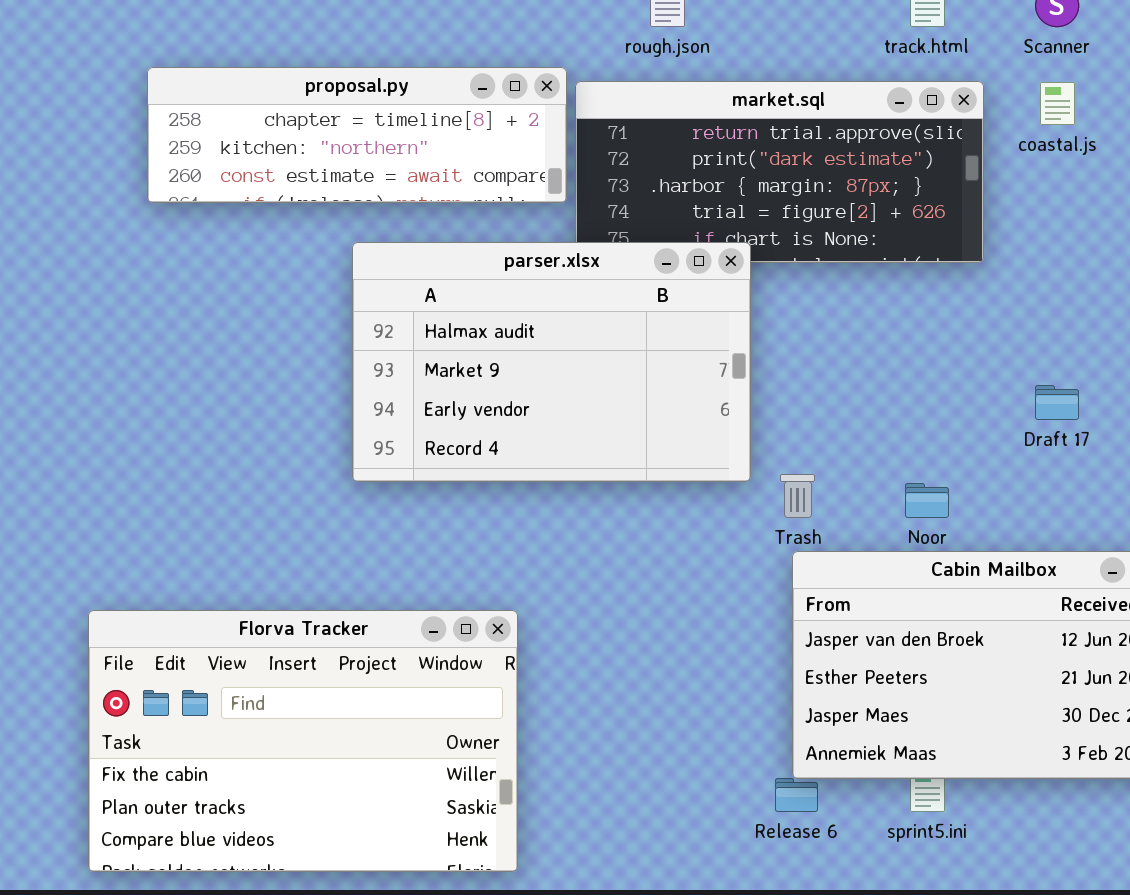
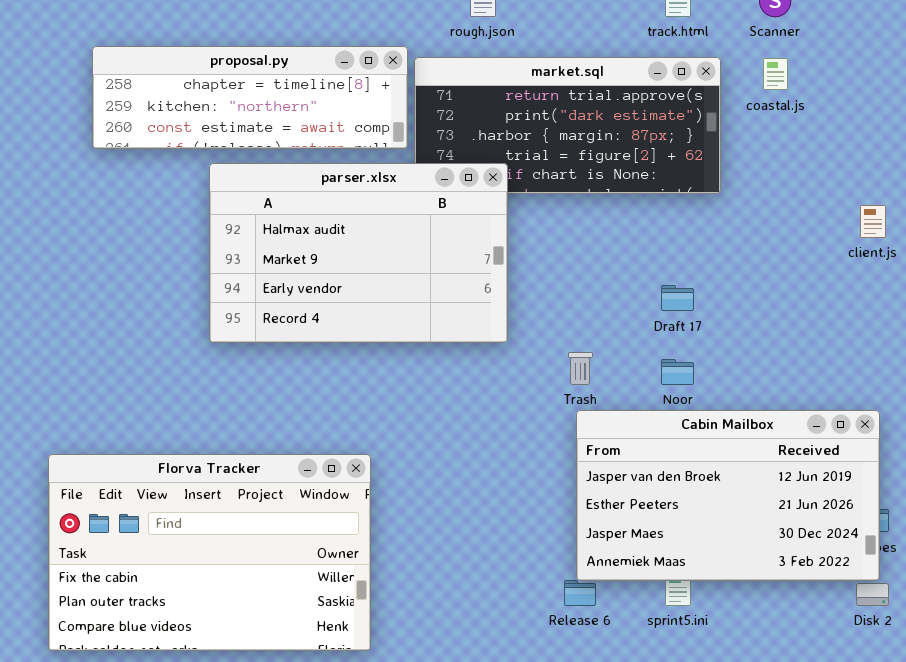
parser.xlsx: [352,242,751,482] -> [209,163,508,343], moved
Draft 17: [1035,385,1079,420] -> [661,285,694,311], moved

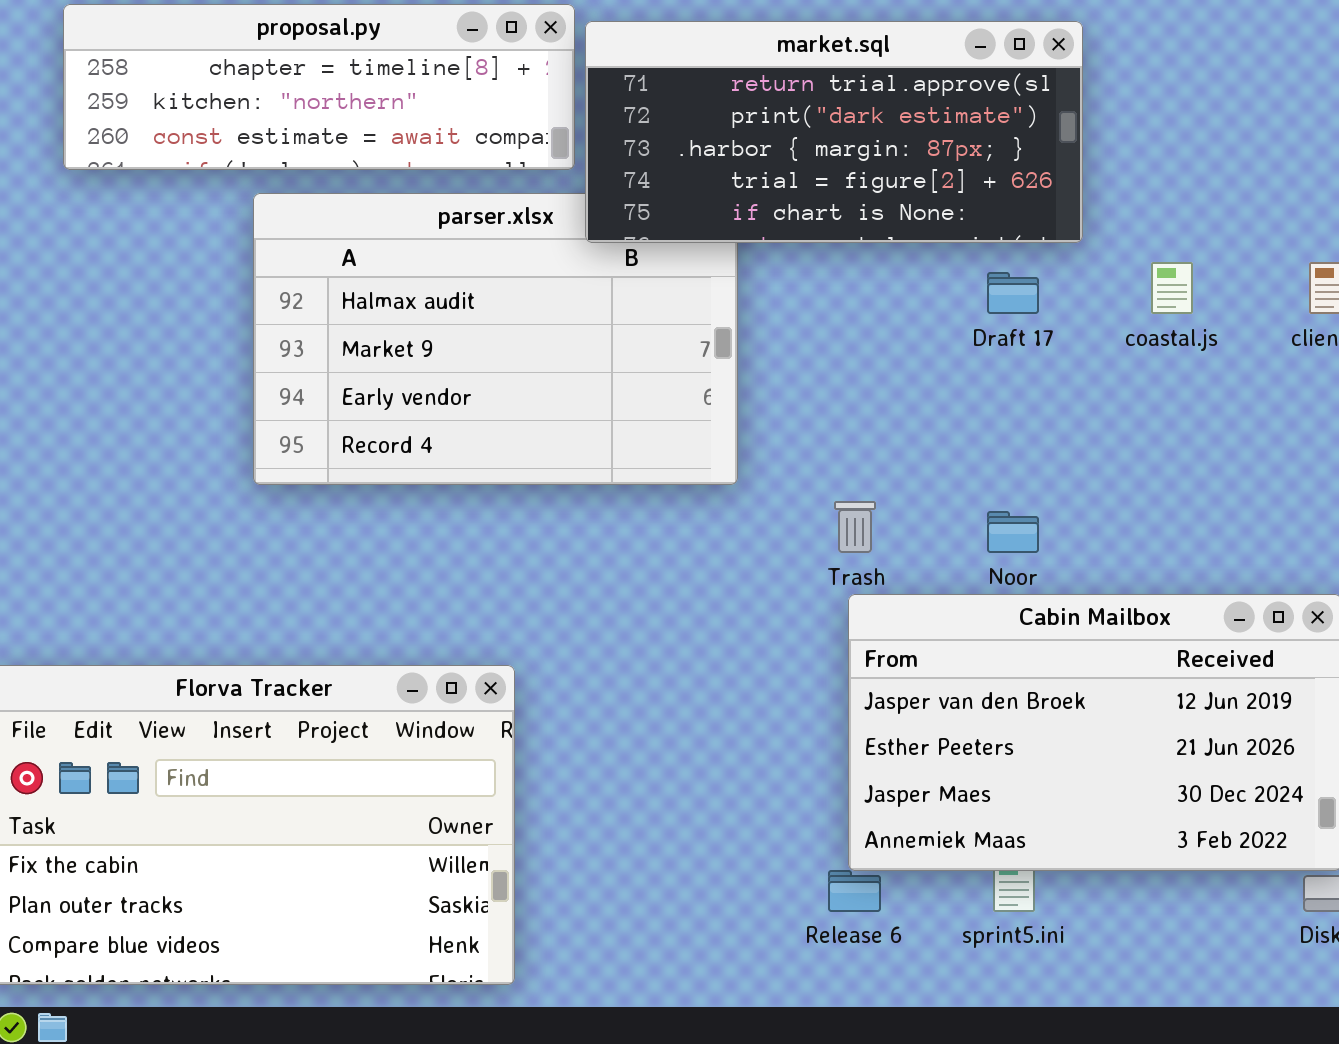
market.sql: [414,57,721,194] -> [585,21,1083,243], raised
coastal.js: [763,58,788,90] -> [1151,262,1193,314], moved
Draft 17: [661,285,694,311] -> [987,272,1039,314], moved

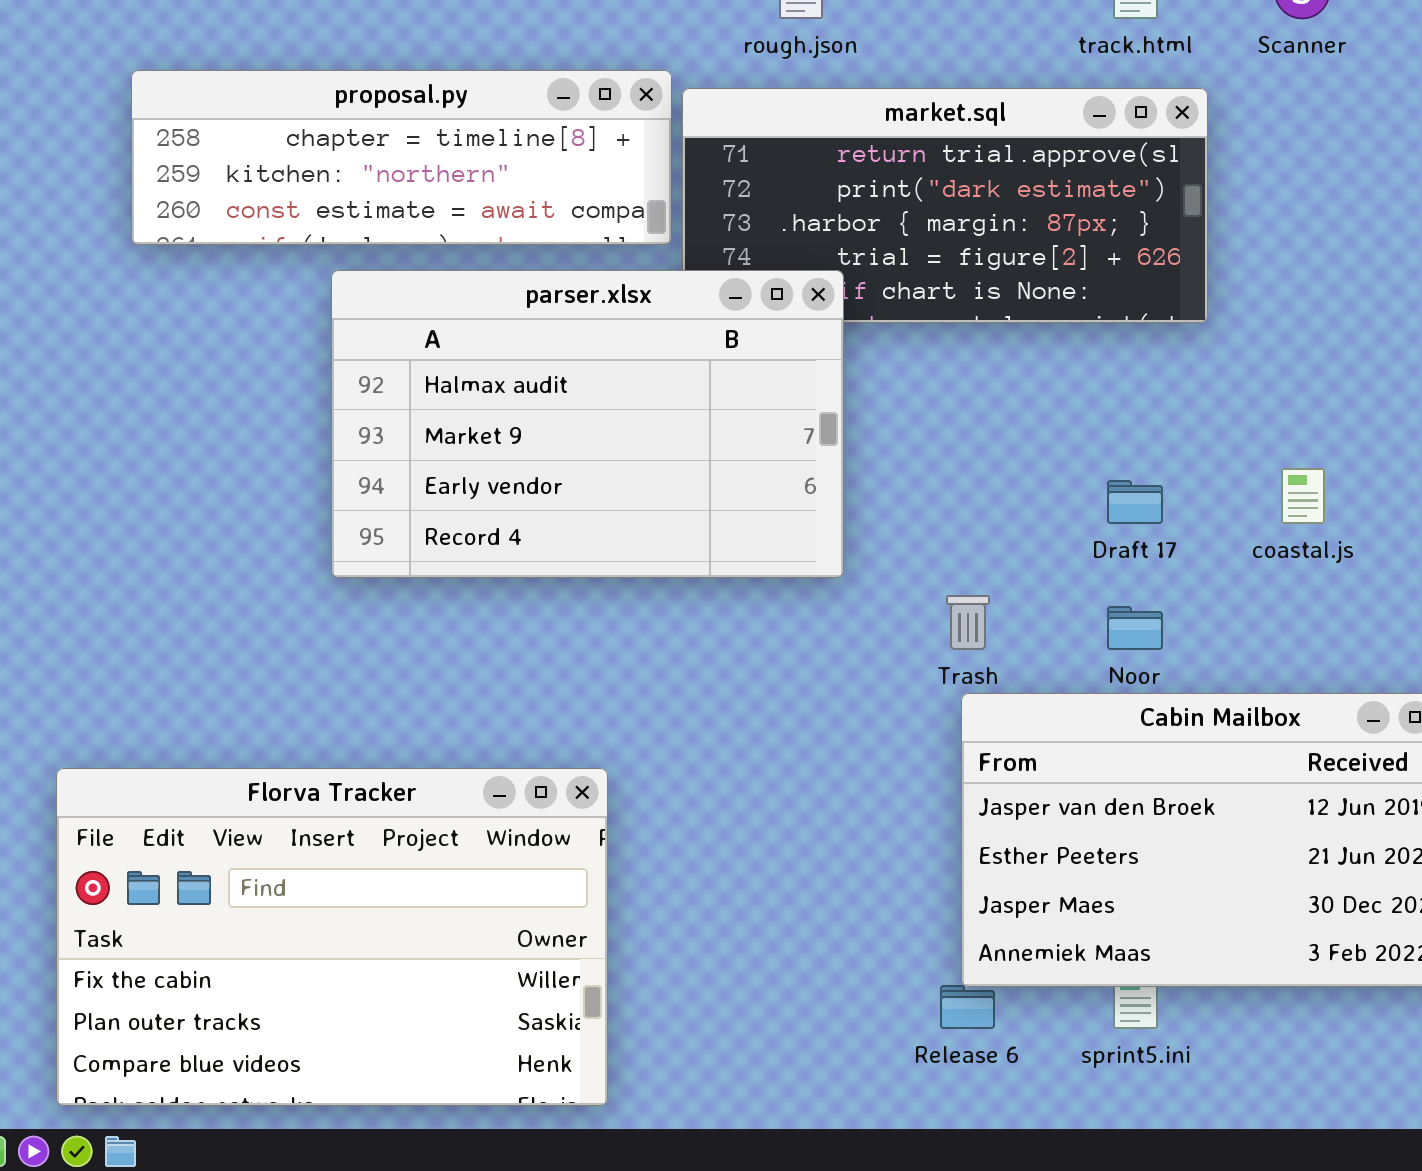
parser.xlsx: [253,193,738,485] -> [331,270,844,578], raised
coastal.js: [1151,262,1193,314] -> [1281,468,1325,524], moved
Draft 17: [987,272,1039,314] -> [1107,480,1163,524], moved

